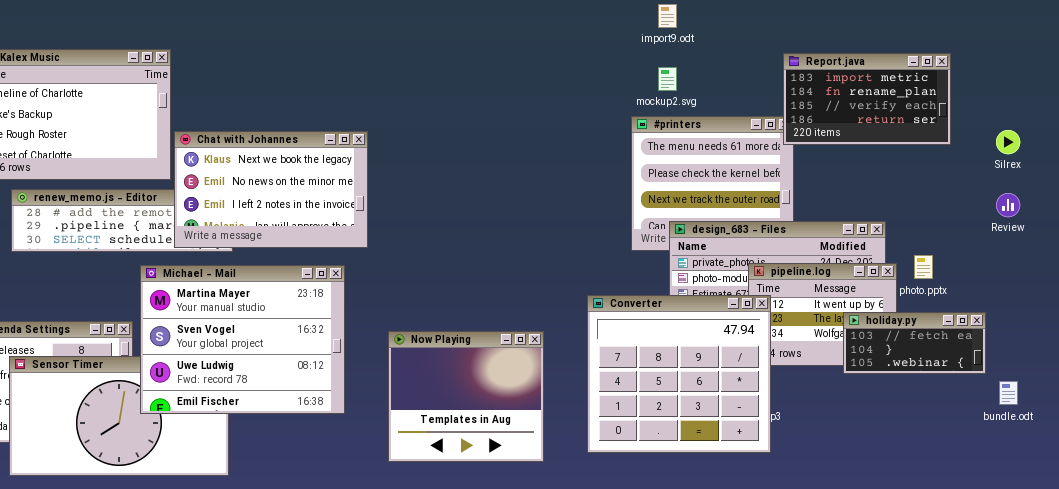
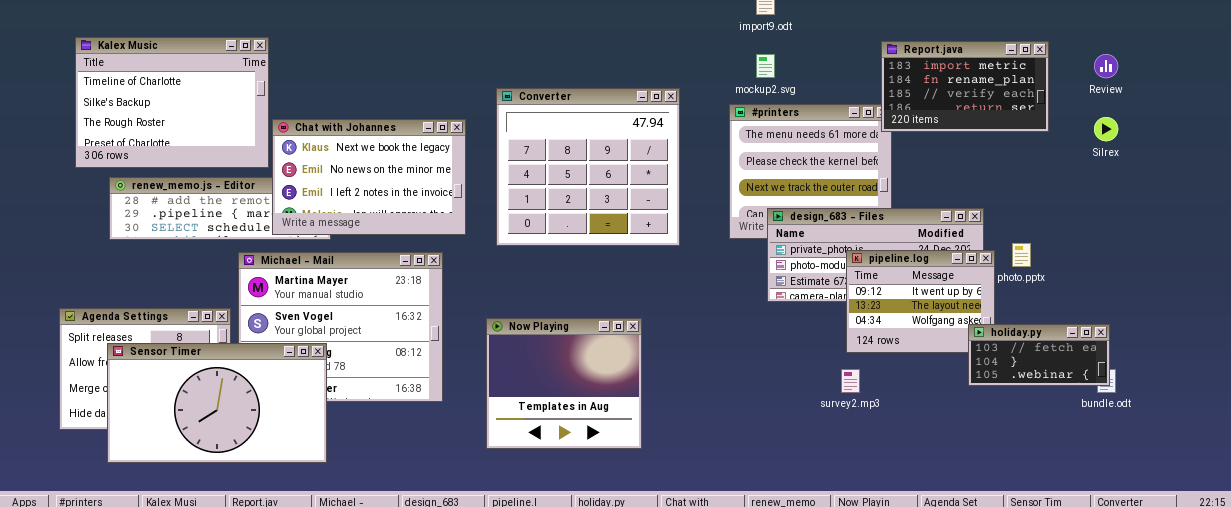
Review: [996,193,1020,217] -> [1094,54,1118,78], moved
Converter: [587,295,771,453] -> [496,88,680,246], moved
holiday.py: [843,312,986,374] -> [968,324,1110,386], moved
Sensor Timer: [9,356,229,476] -> [107,343,327,463], raised

